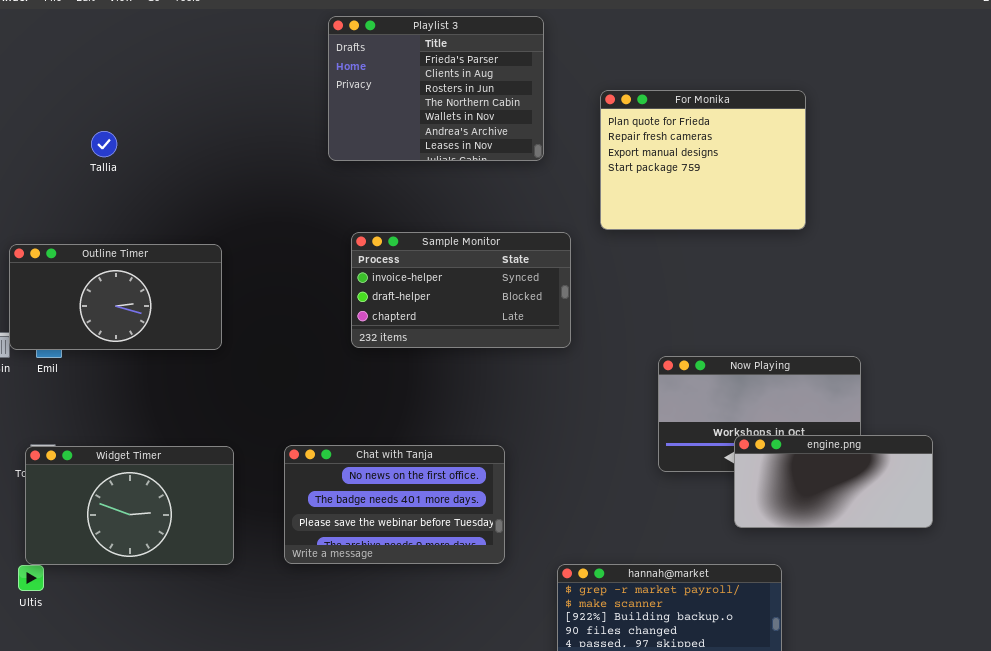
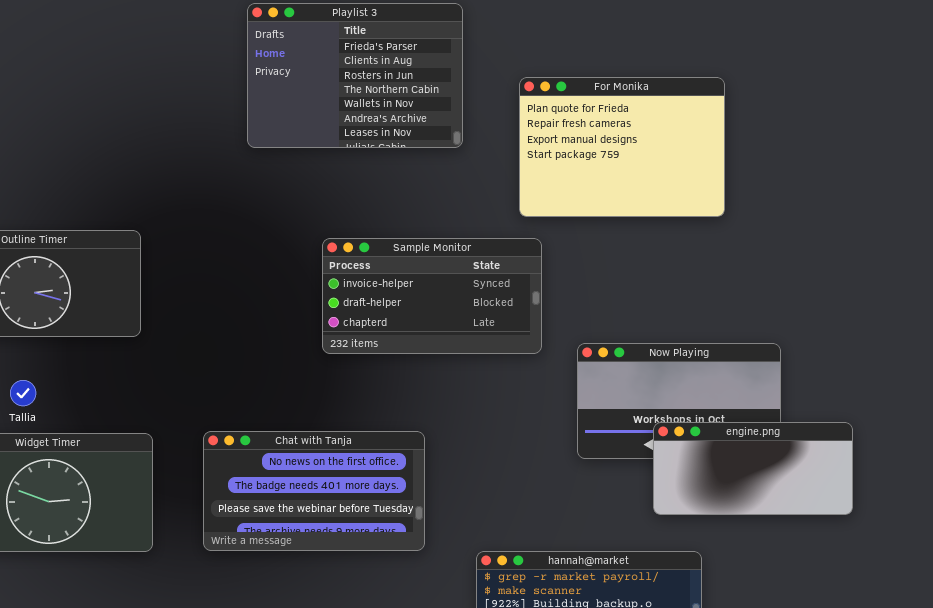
Tallia: [91,131,117,157] -> [10,380,36,406], moved
Sample Monitor: [351,232,571,348] -> [322,238,542,354], moved

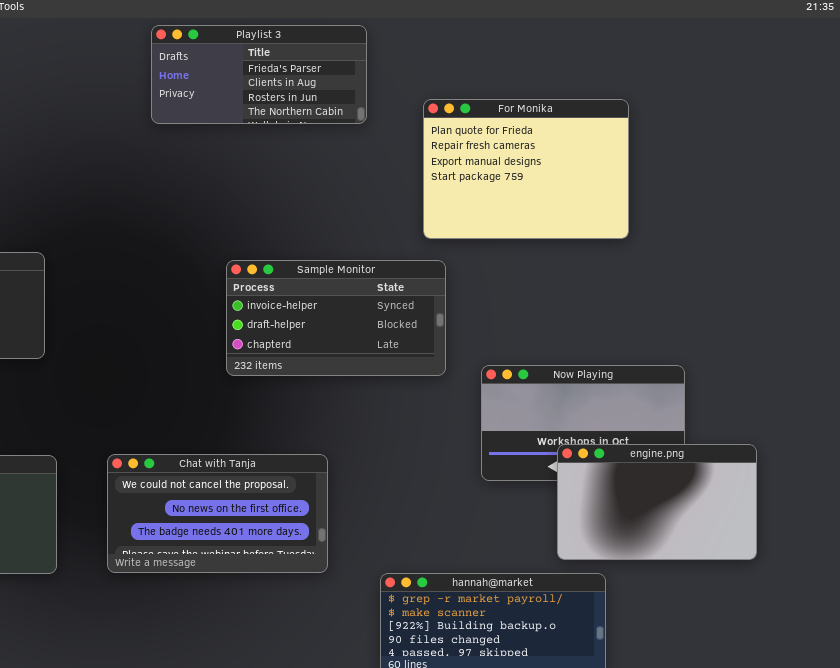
Playlist 3: [247,3,463,148] -> [151,25,367,124], resized
engine.png: [653,422,853,515] -> [557,444,757,560], resized
Chat with Tanja: [203,431,425,551] -> [107,454,328,573], scrolled up 1 row

